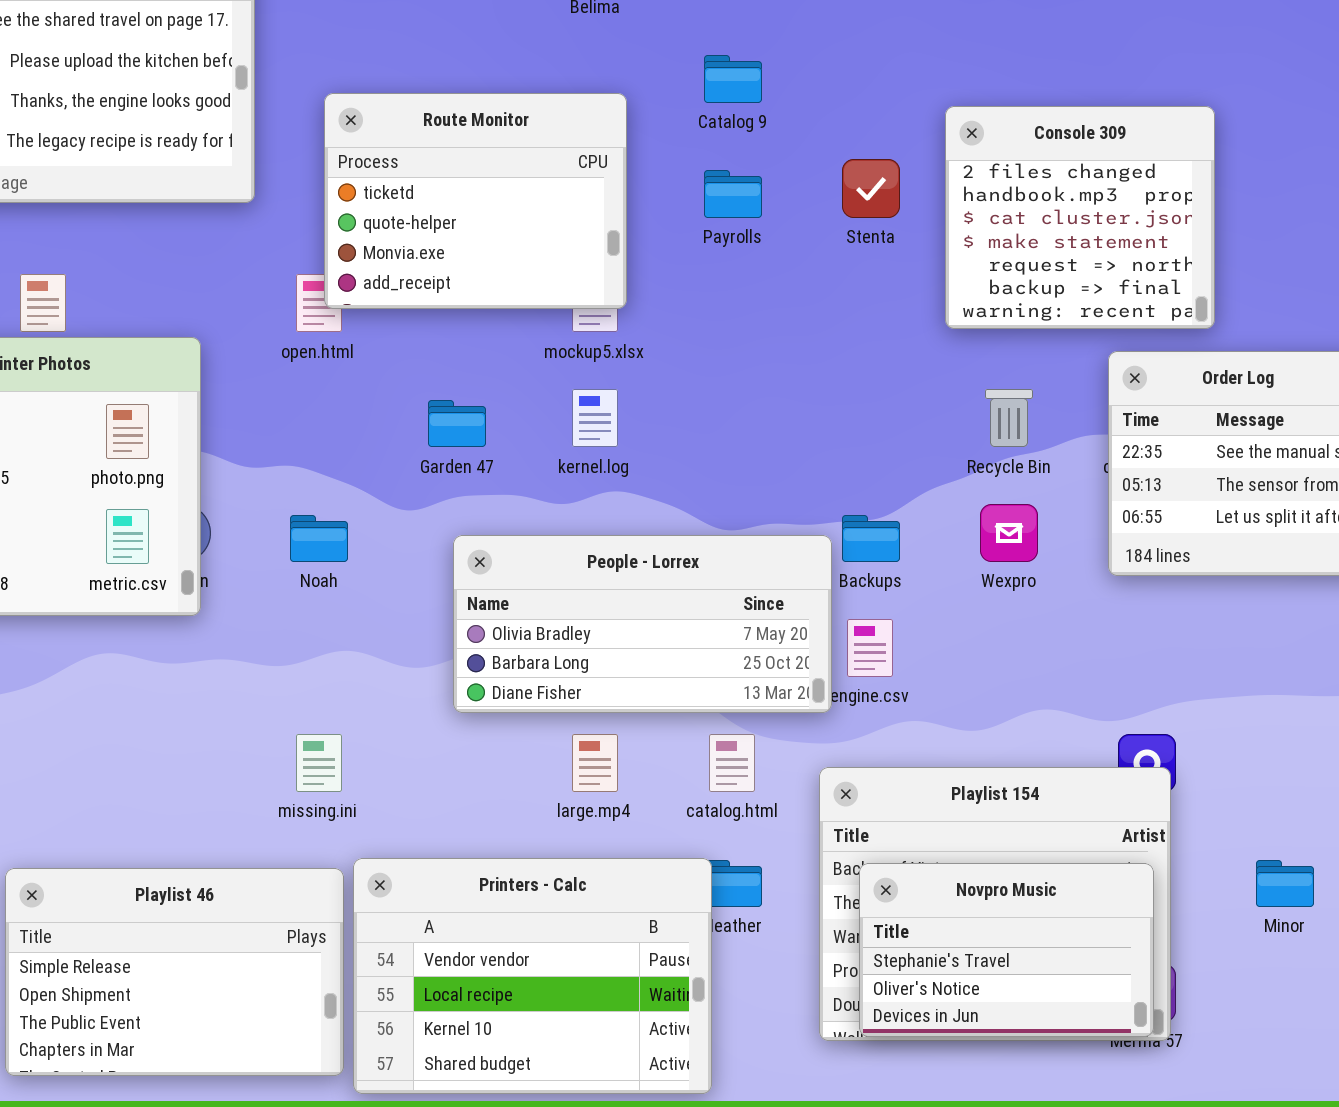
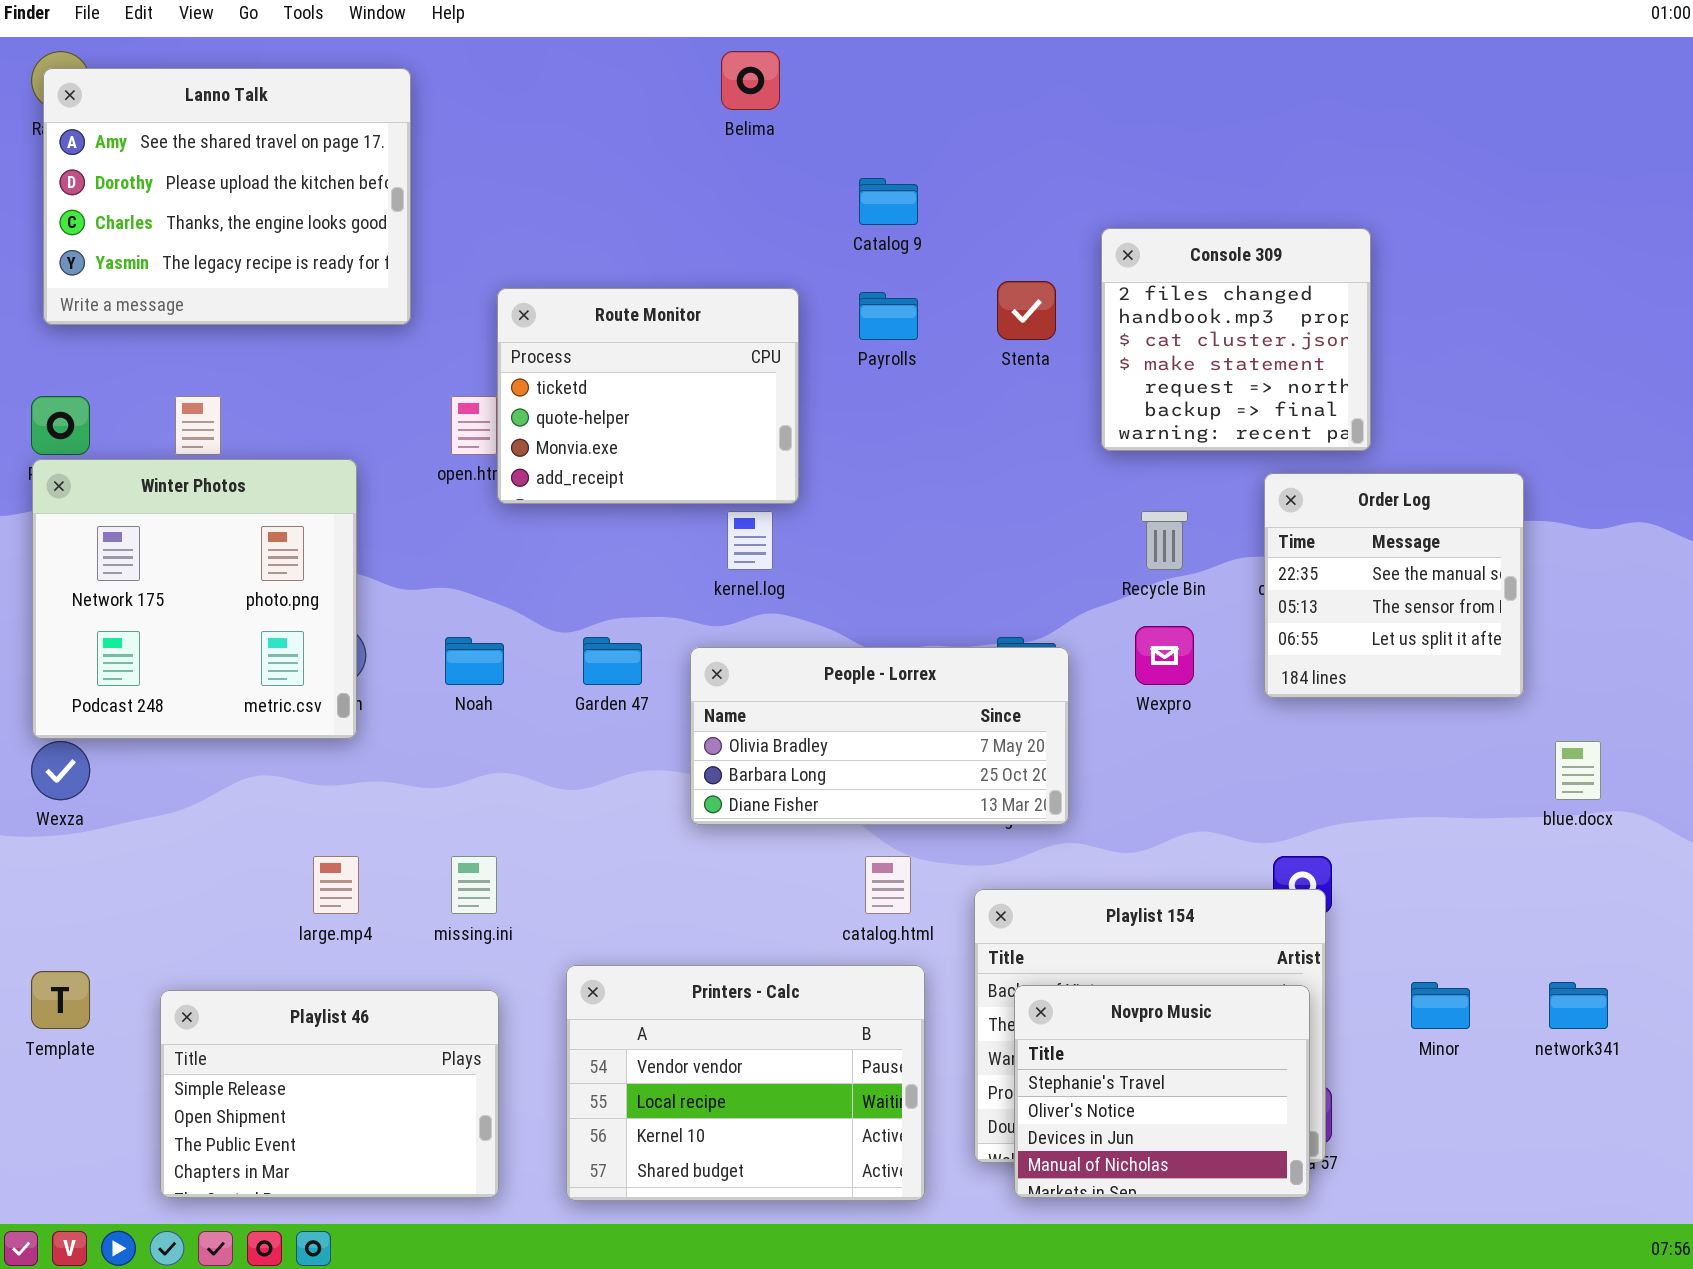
Route Monitor: [324,93,627,309] -> [497,288,799,504], moved
Garden 47: [428,400,486,447] -> [583,637,642,685], moved
People - Lorrex: [453,535,832,713] -> [690,647,1069,825], moved
large.mp4: [572,734,618,792] -> [313,856,359,914], moved
Printers - Calc: [353,858,712,1094] -> [566,965,925,1201], moved
Novpro Music: [859,863,1154,1037] -> [1014,985,1310,1198], resized

